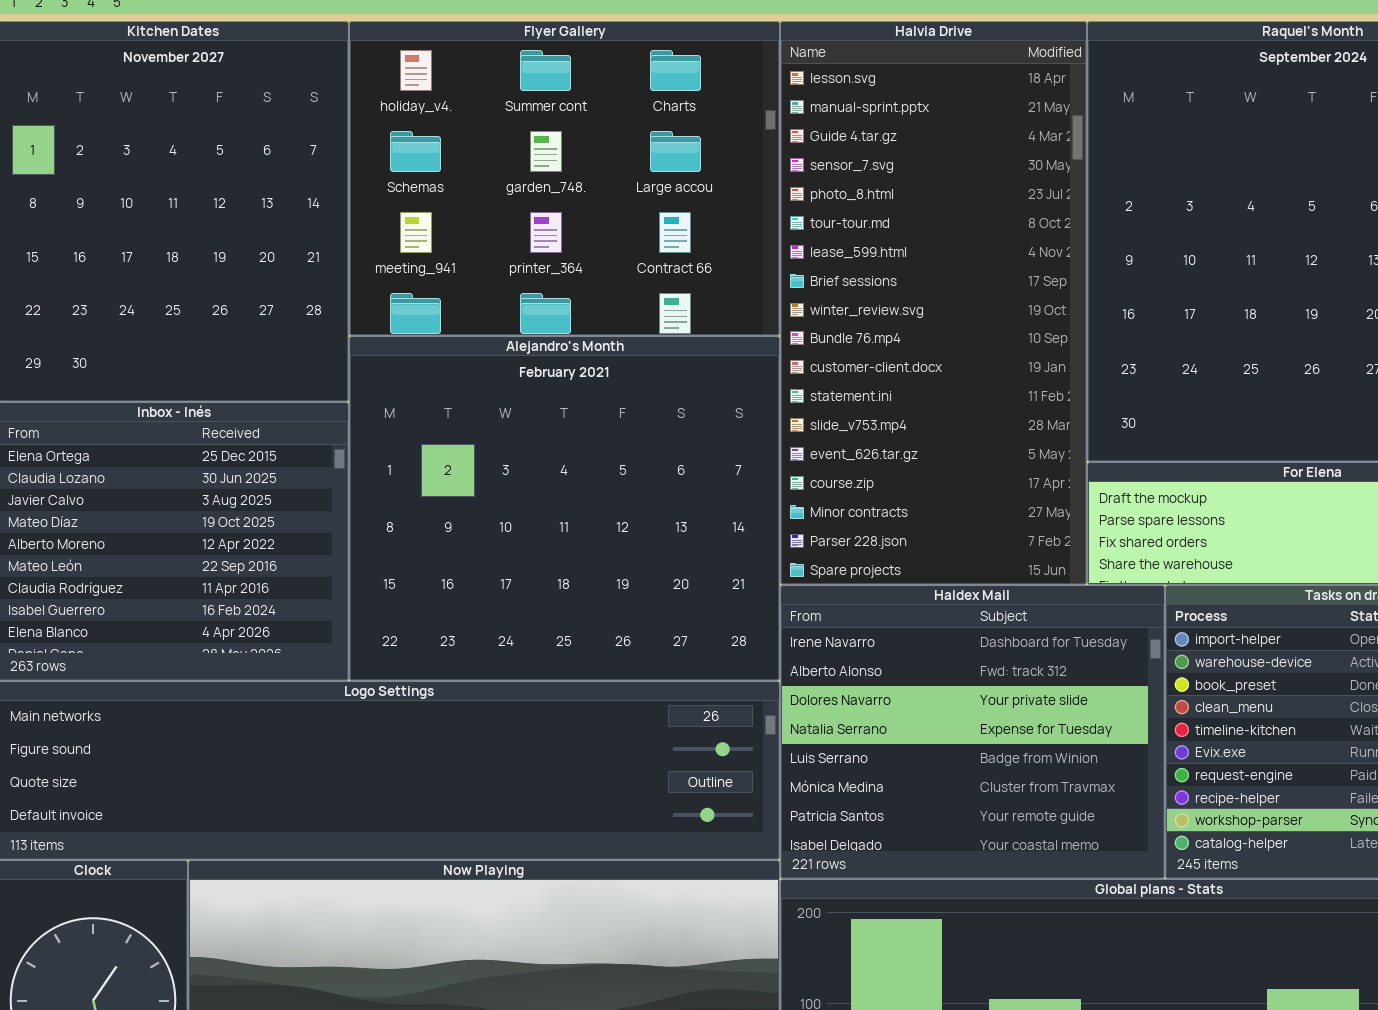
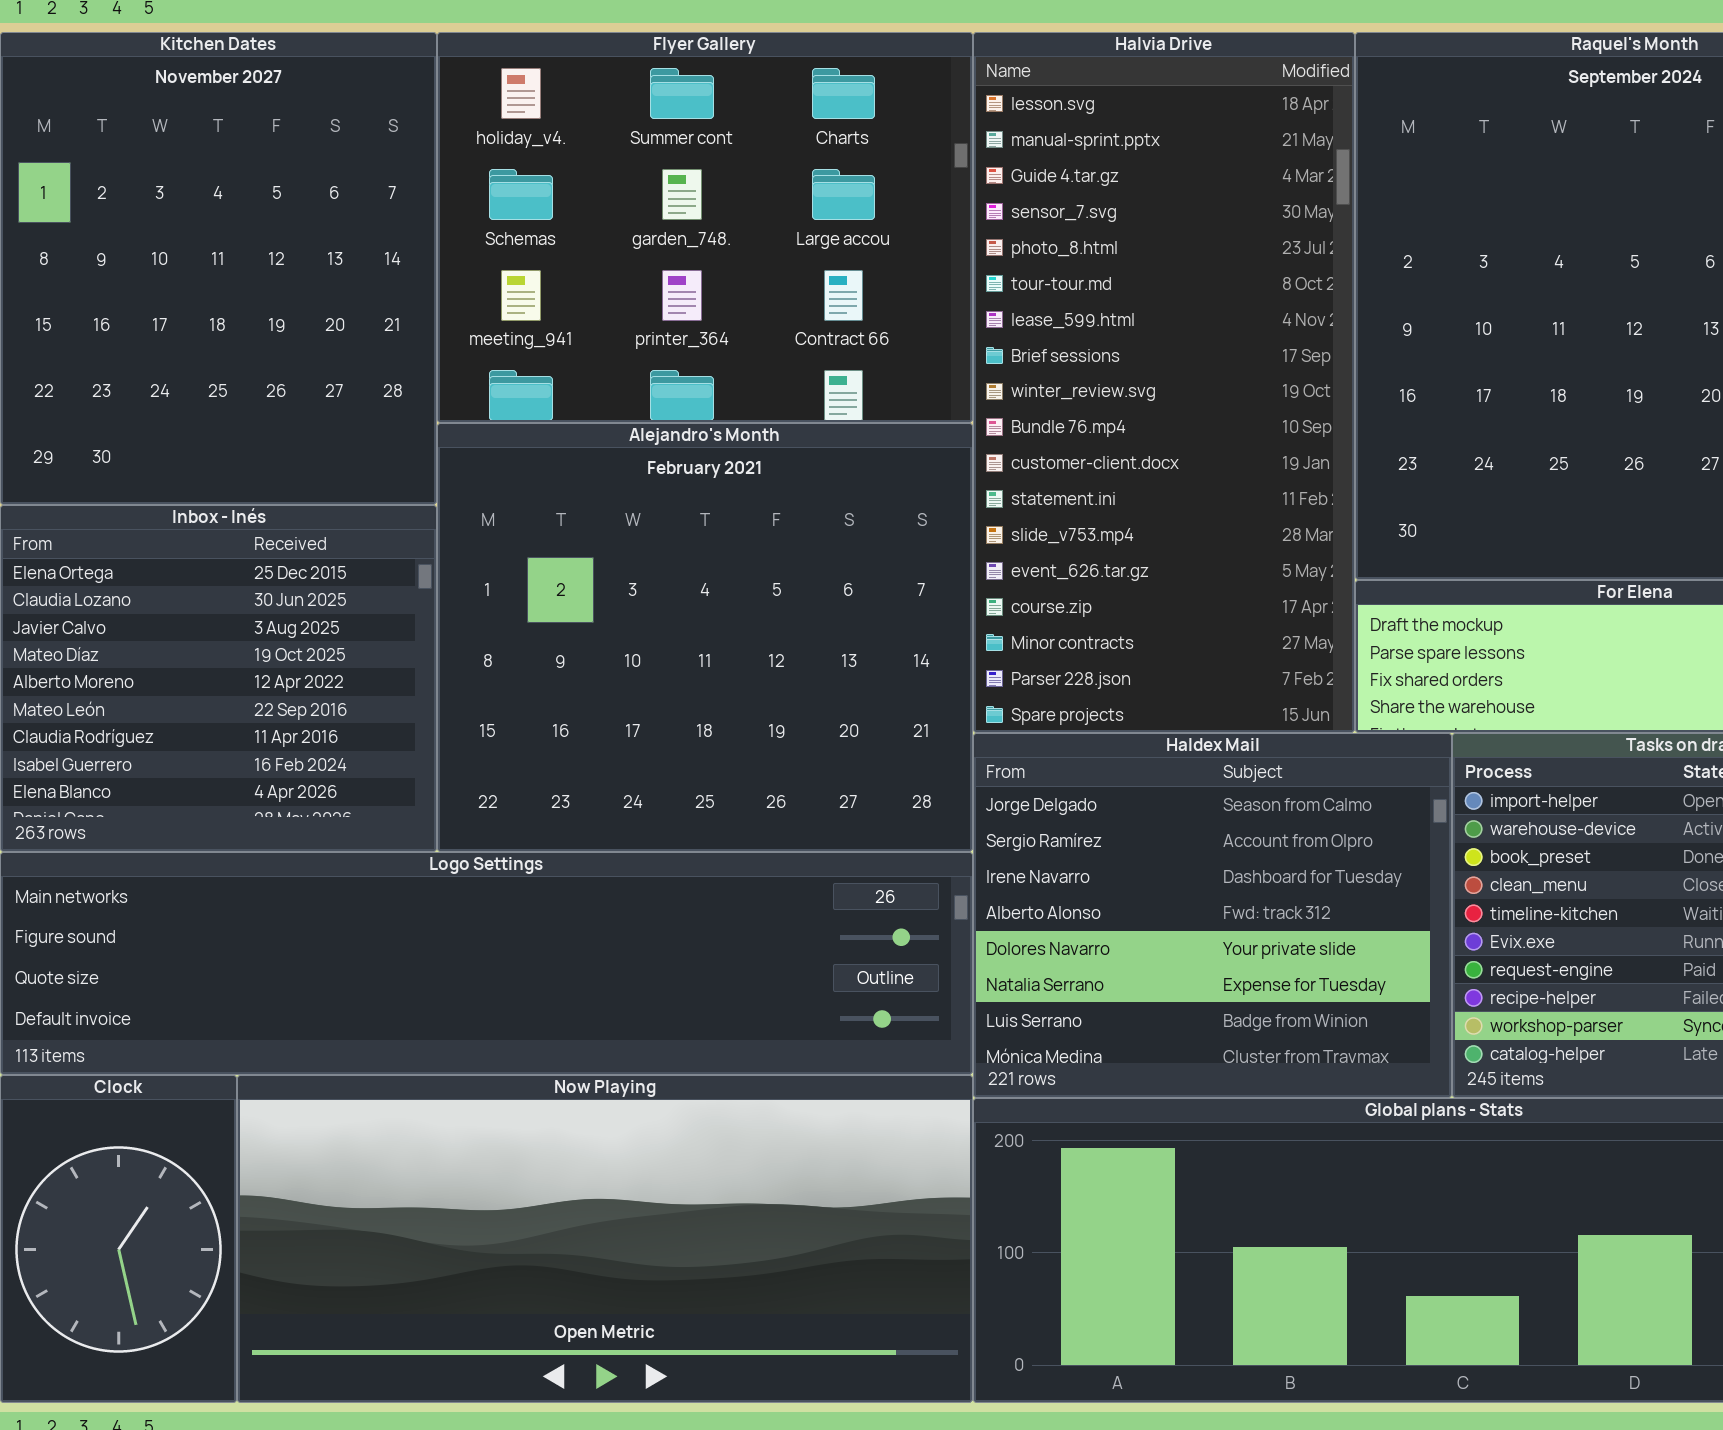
Haldex Mail: [780,585,1165,879] -> [973,733,1452,1098], scrolled up 2 rows

